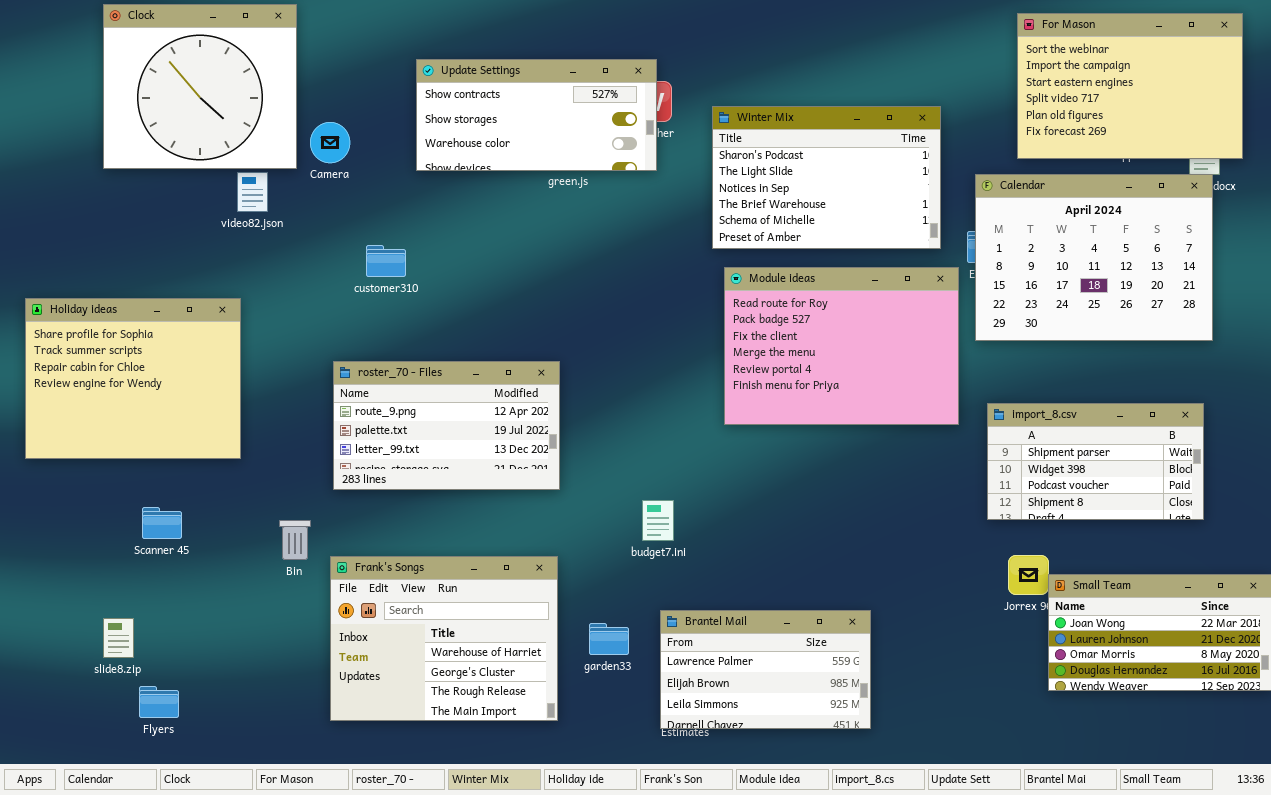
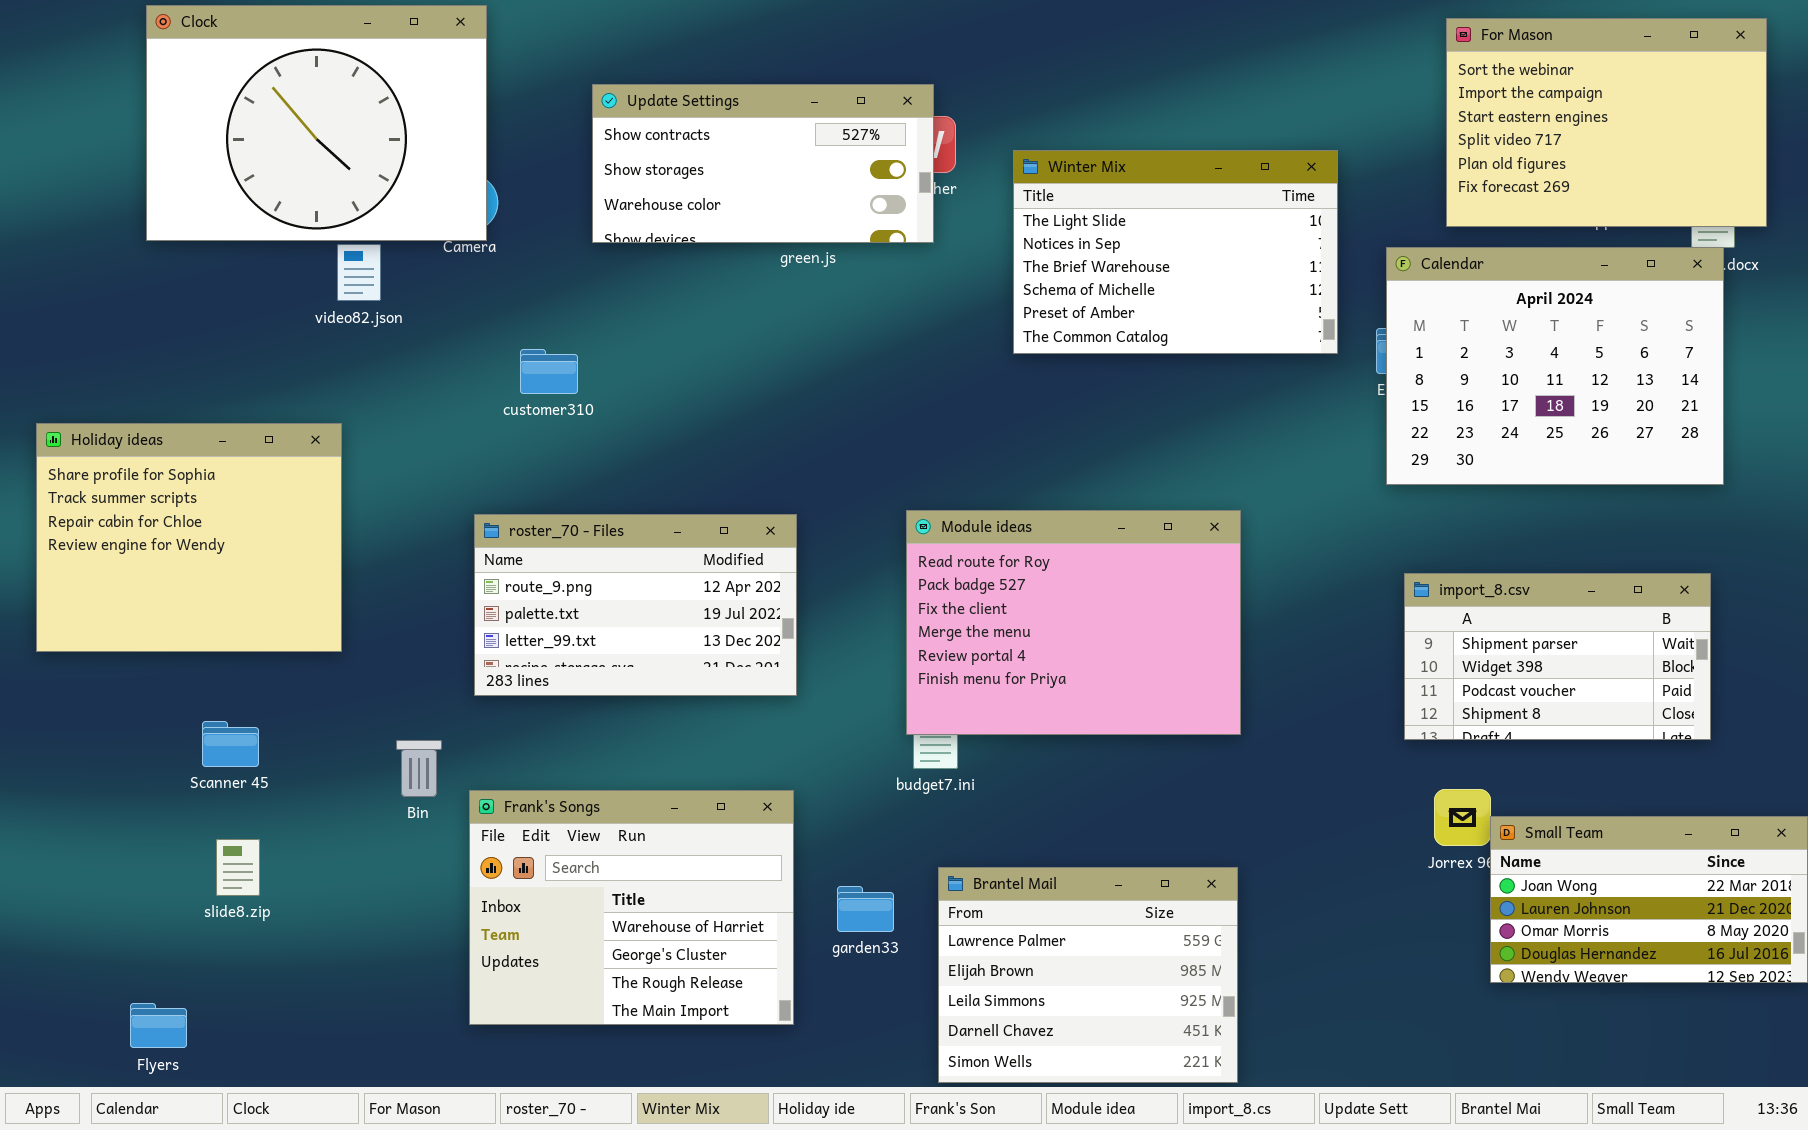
Clock: [103,4,297,169] -> [146,5,487,241], resized
Winter Mix: [712,106,941,249] -> [1013,150,1338,354], scrolled down 1 row
Module ideas: [724,267,959,425] -> [906,510,1241,735], moved
Brantel Mail: [660,610,871,729] -> [938,867,1238,1083], resized
slide8.zip: [103,618,134,658] -> [216,839,260,896], moved
Flyers: [139,686,179,718] -> [130,1003,187,1048], moved

